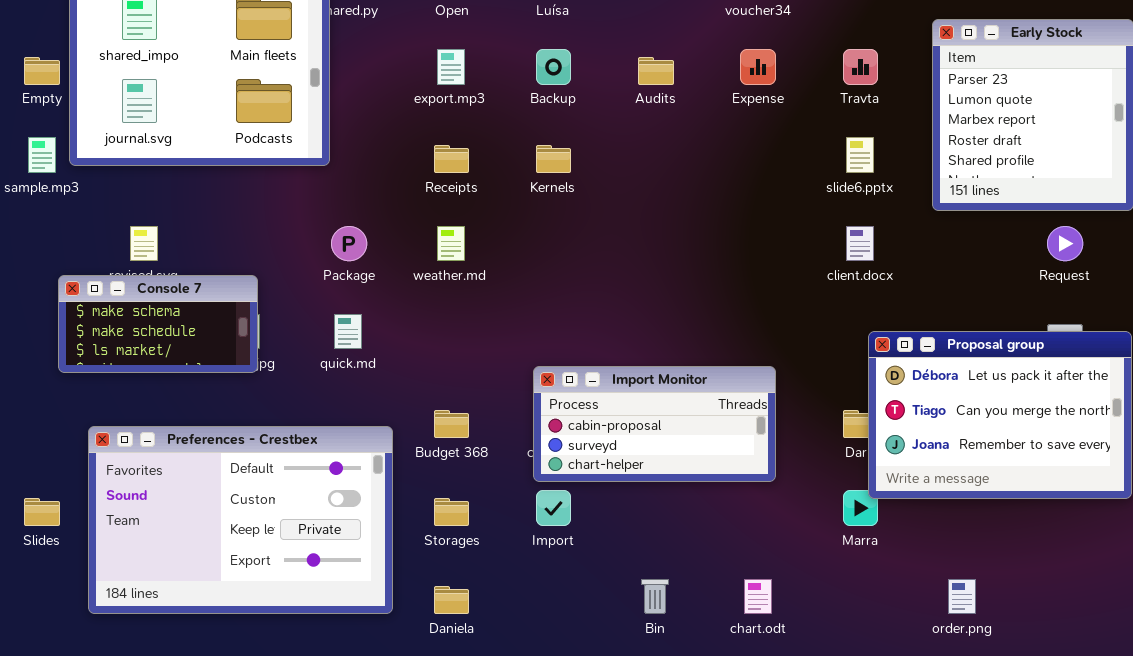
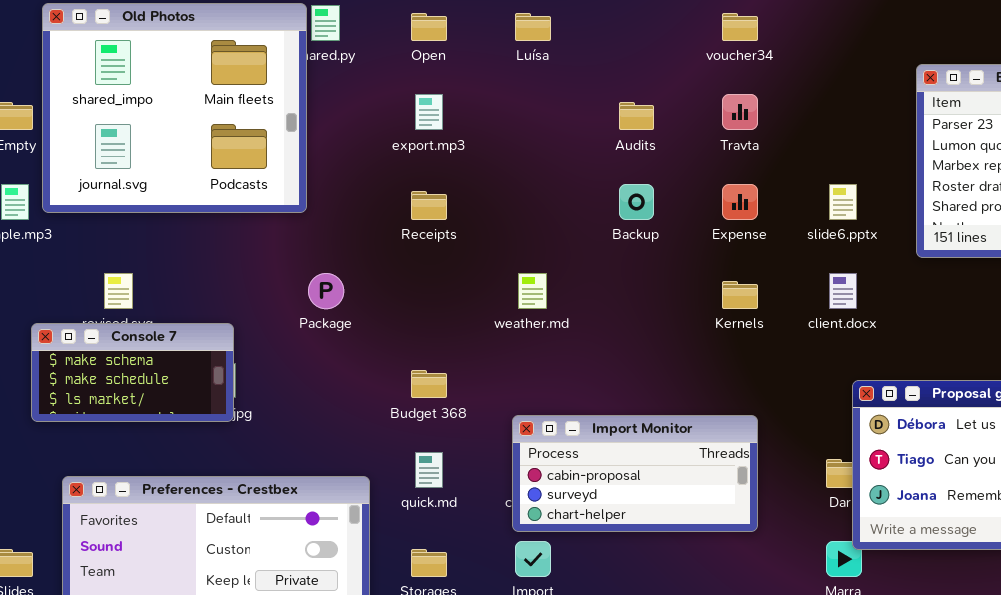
Backup: [536,49,571,85] -> [619,184,654,220], moved
Expense: [740,49,776,85] -> [722,184,758,220], moved
Travta: [843,49,878,85] -> [722,94,758,130], moved
Kernels: [536,145,571,173] -> [722,281,758,309], moved
weather.md: [437,226,465,261] -> [518,273,547,309], moved
quick.md: [334,314,362,349] -> [415,452,443,488], moved
Budget 368: [434,410,469,438] -> [411,370,447,398], moved

